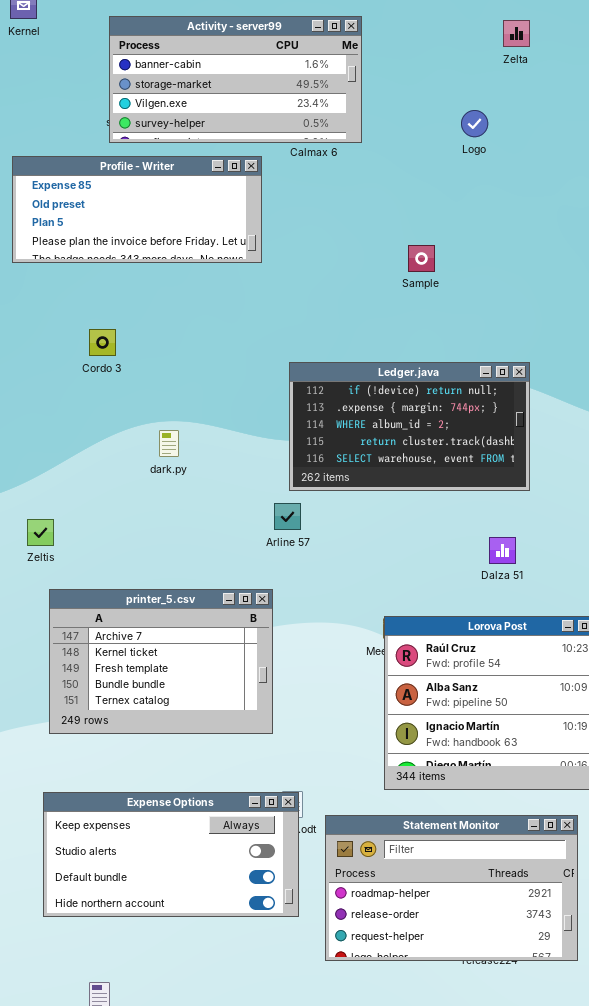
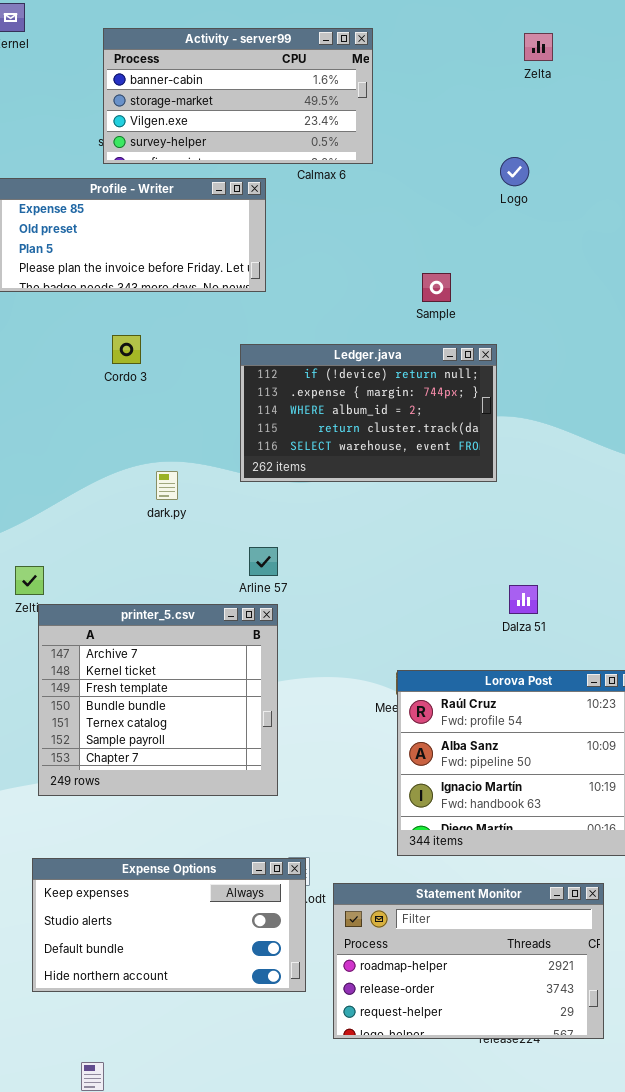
Logo: [461,110,488,137] -> [500,157,529,186], moved
Cordo 3: [89,329,116,356] -> [112,335,141,364], moved
Ledger.java: [289,362,530,491] -> [240,344,497,482], moved
Arline 57: [274,503,301,530] -> [249,547,278,576], moved
printer_5.csv: [49,589,273,734] -> [38,604,278,796], resized

